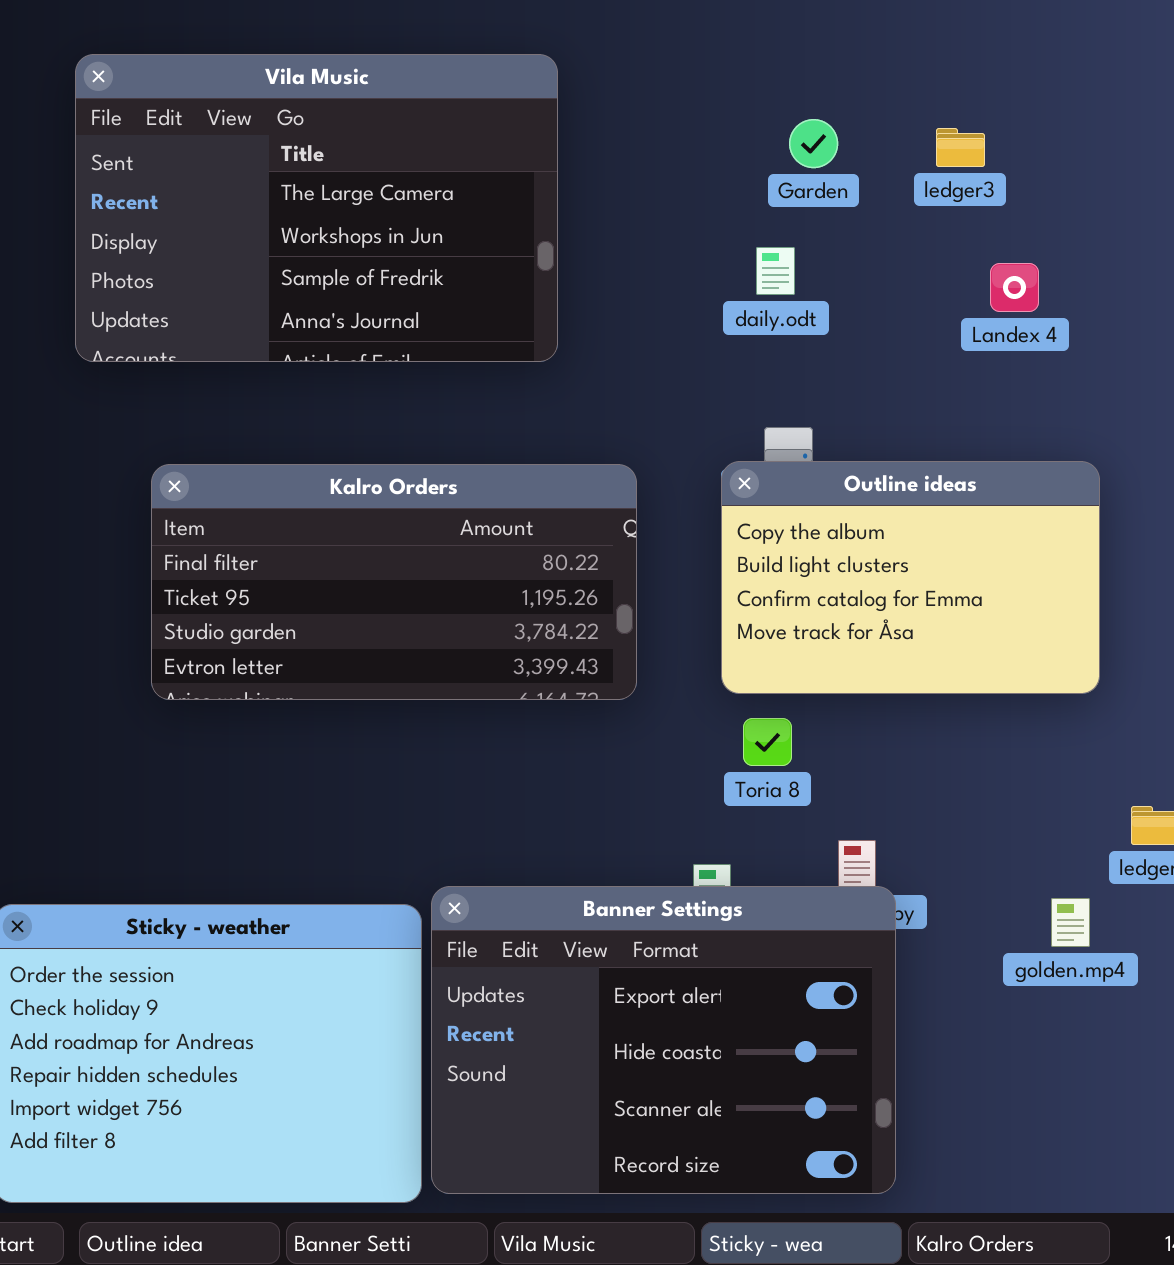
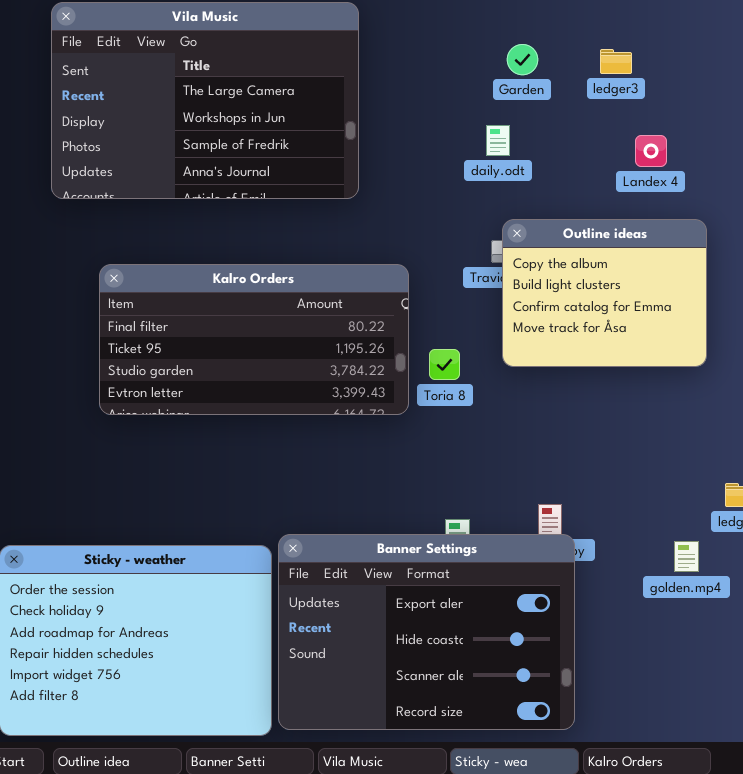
Outline ideas: [721,461,1100,694] -> [502,219,707,367], moved, resized
Toria 8: [743,718,792,766] -> [429,349,460,380], moved

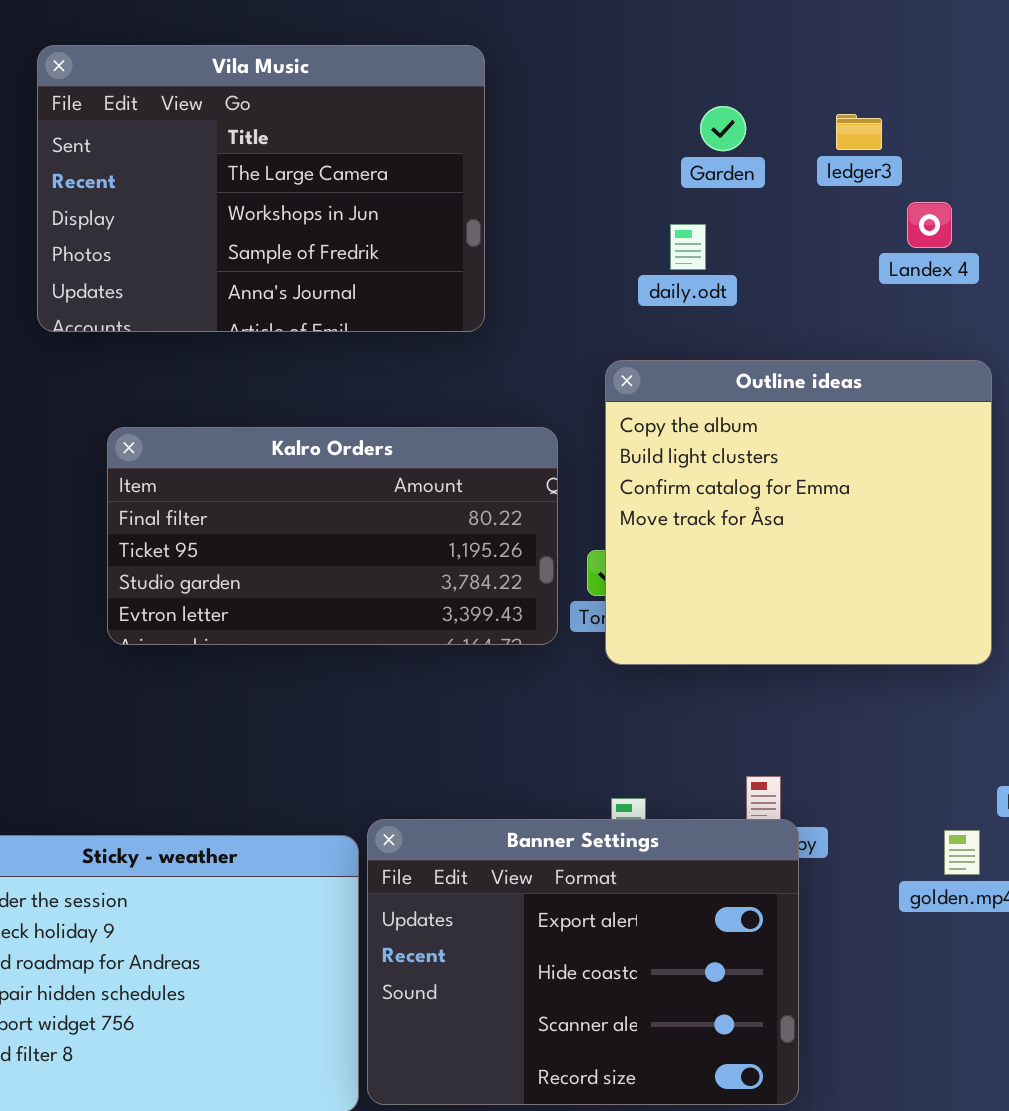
Landex 4: [635,135,667,167] -> [907,202,952,248], moved
Outline ideas: [502,219,707,367] -> [605,360,992,665], resized

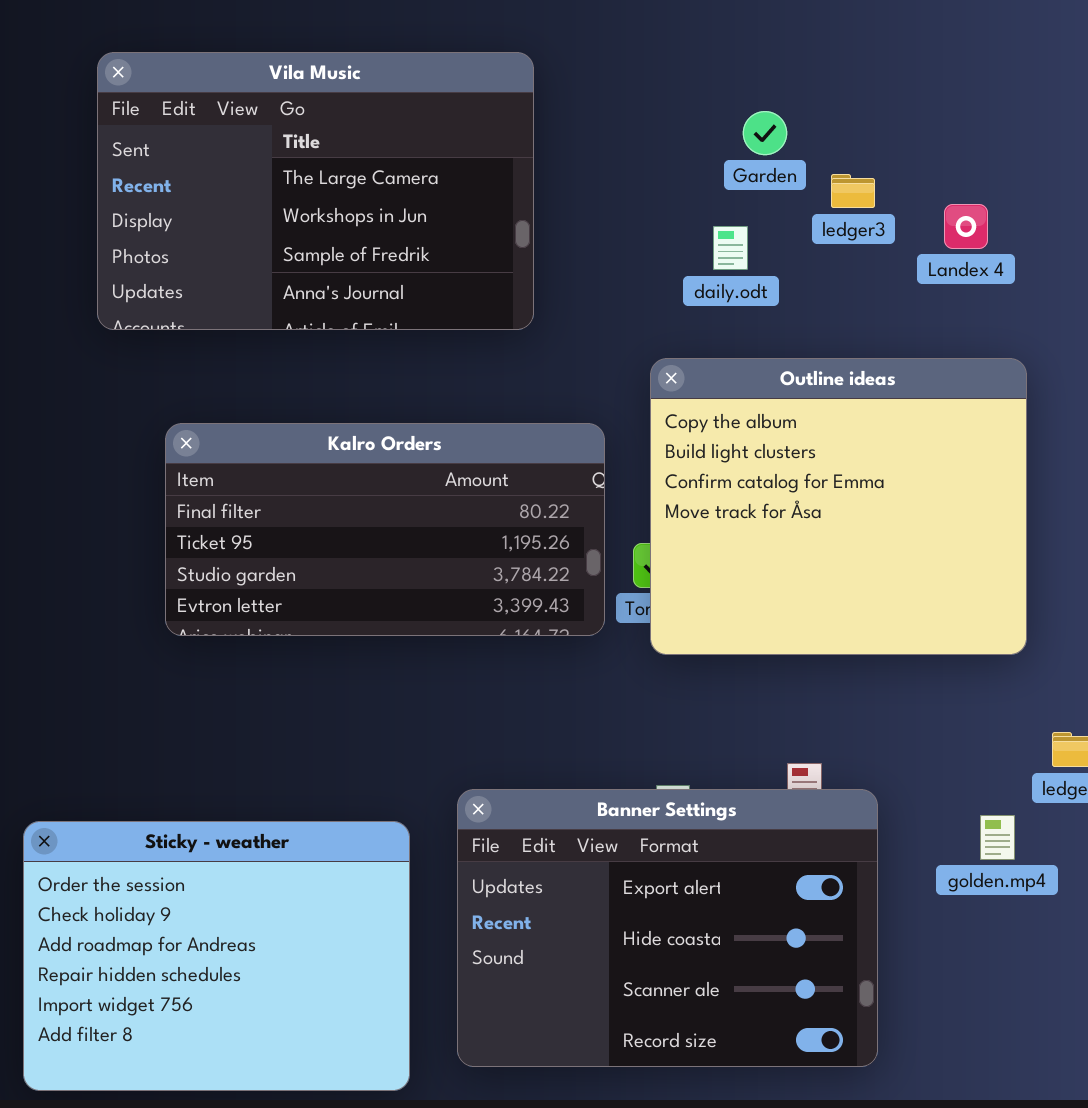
ledger3: [836,114,882,150] -> [831,174,875,208], moved
Banner Settings: [367,819,799,1105] -> [457,789,878,1067], moved

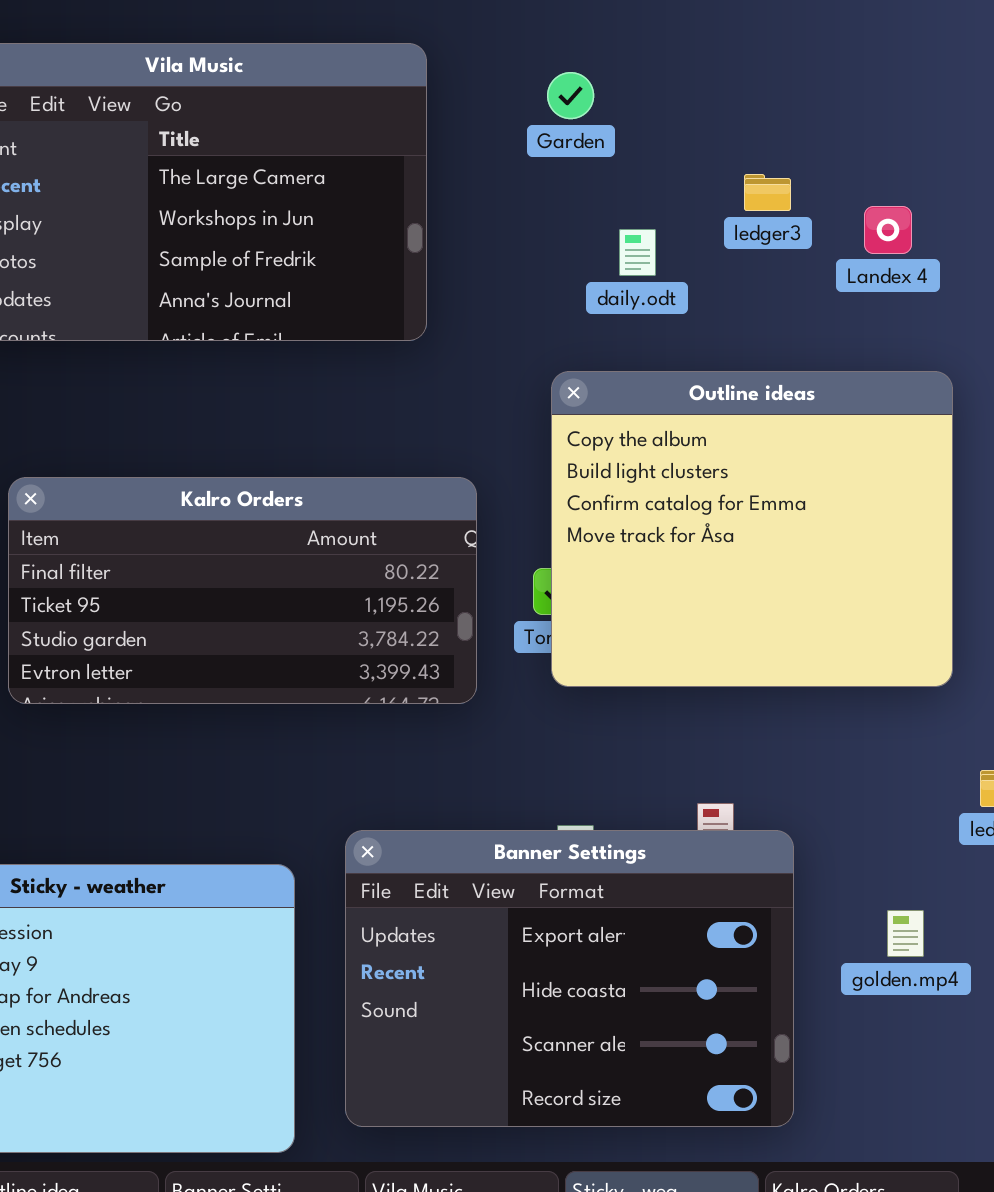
Garden: [743,111,787,155] -> [547,72,594,119], moved
Kalro Orders: [165,423,605,636] -> [8,477,477,704], moved
golden.mp4: [980,815,1015,860] -> [887,910,924,957], moved

